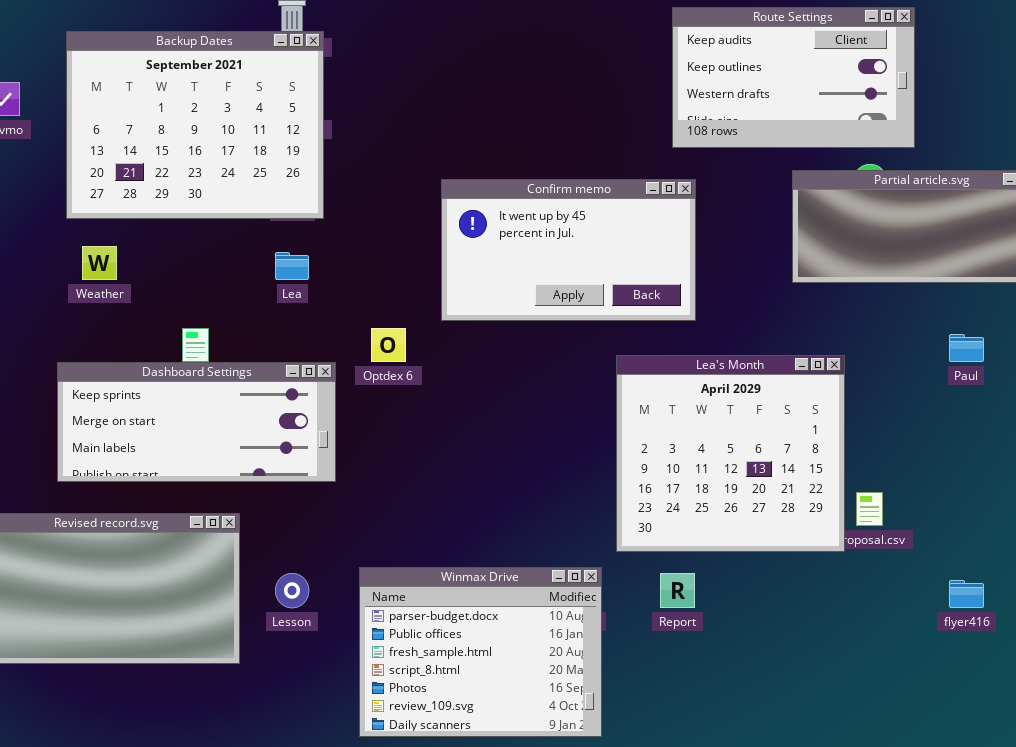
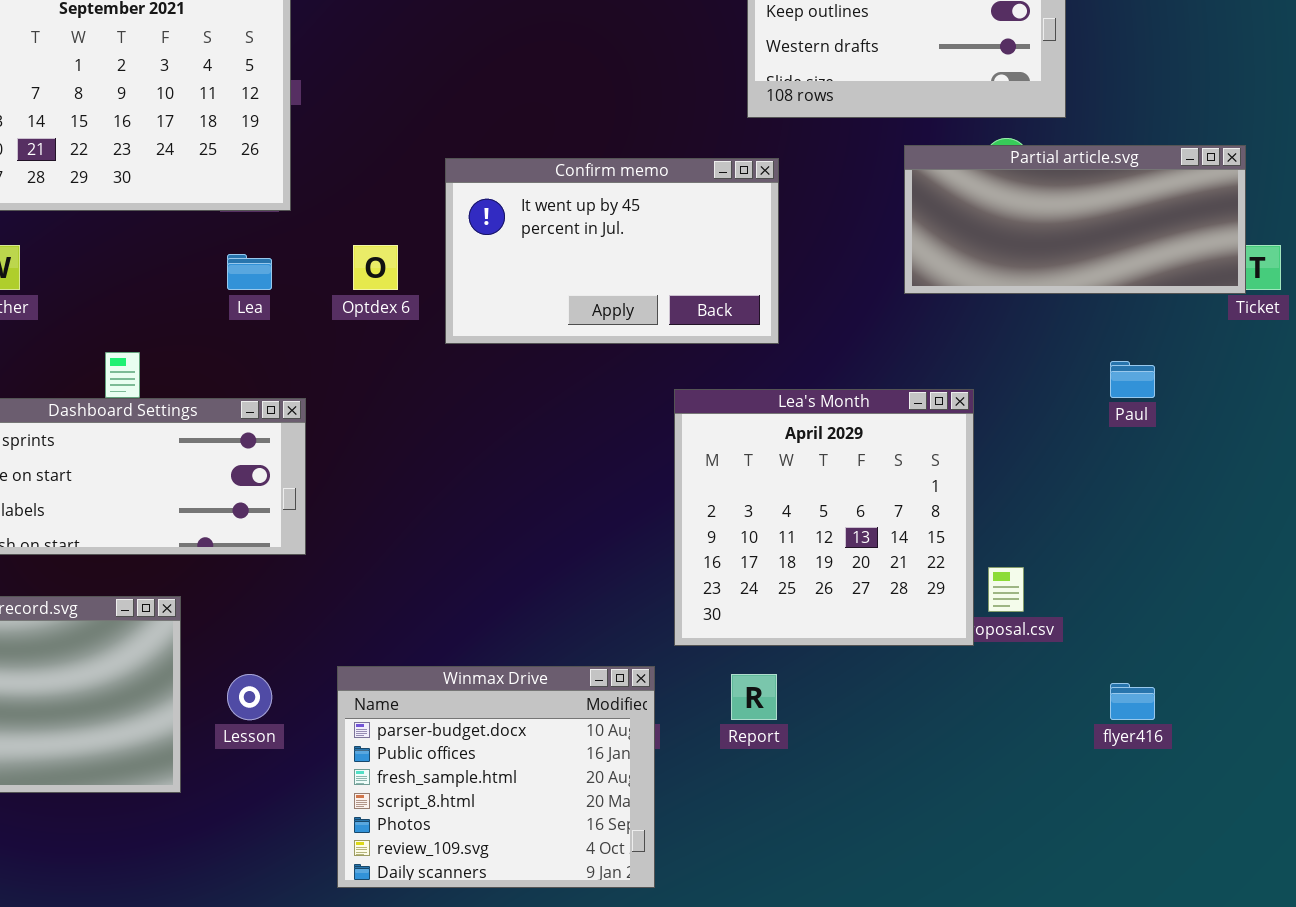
Optdex 6: [371,328,406,362] -> [353,245,398,290], moved

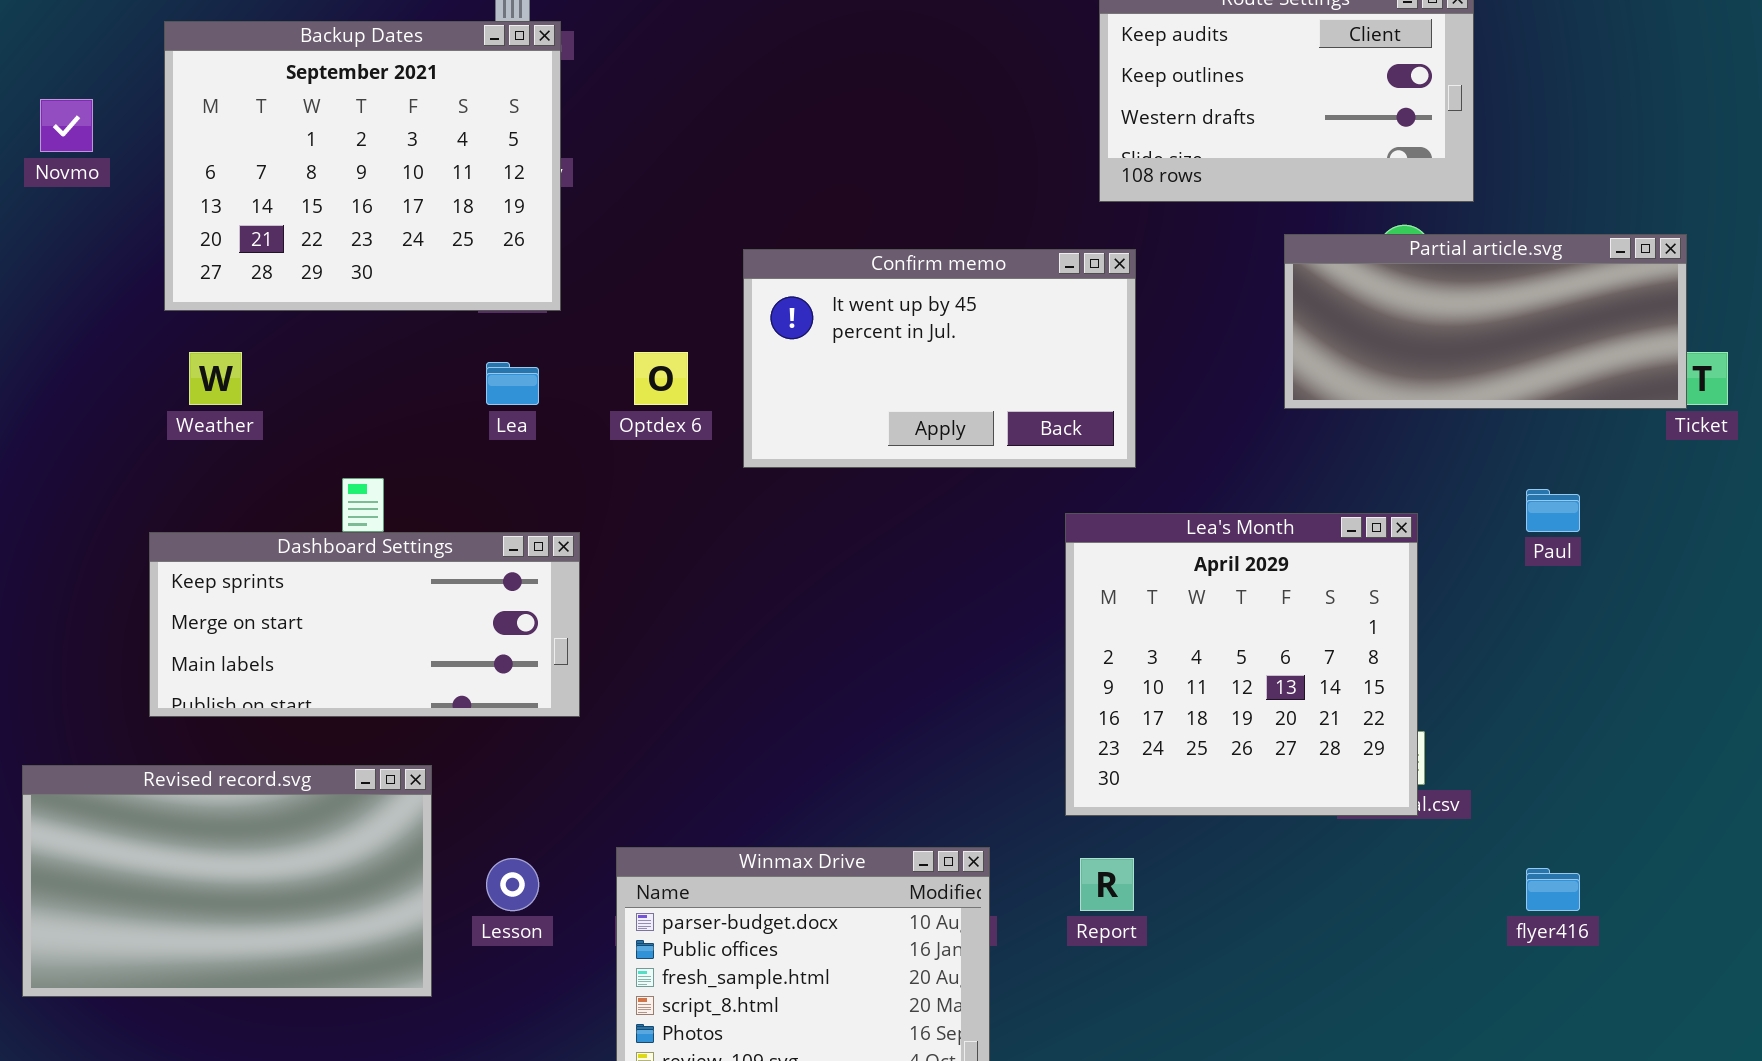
Lea's Month: [674,389,974,646] -> [1065,513,1418,816], moved

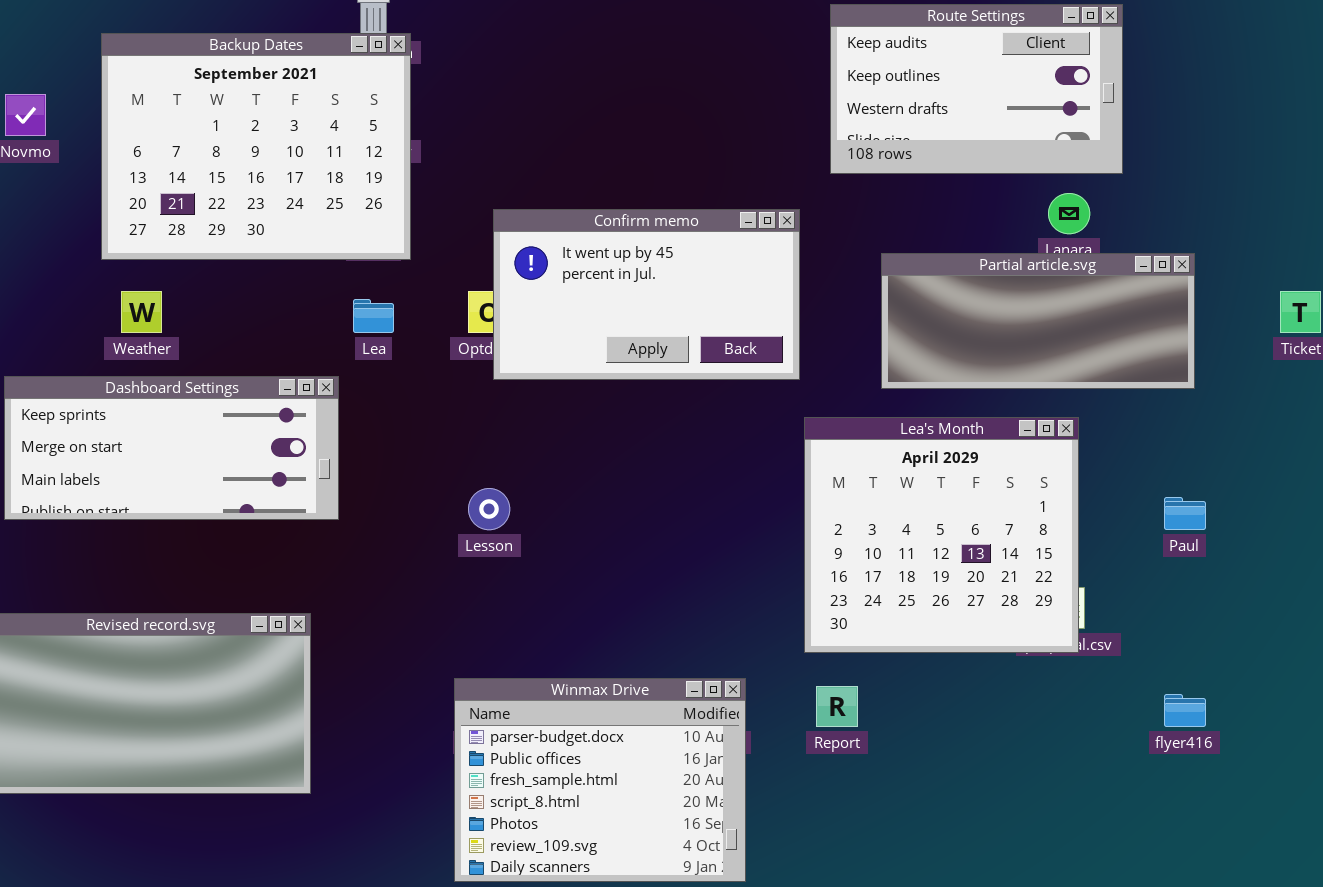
Partial article.svg: [1284,234,1687,409] -> [881,253,1195,389], moved
Confirm memo: [743,249,1136,468] -> [493,209,800,380], moved
Paul: [1526,489,1580,532] -> [1164,497,1206,530], moved
Dashboard Settings: [149,532,580,717] -> [4,376,339,520], moved
Lesson: [486,858,539,911] -> [468,488,510,530], moved

